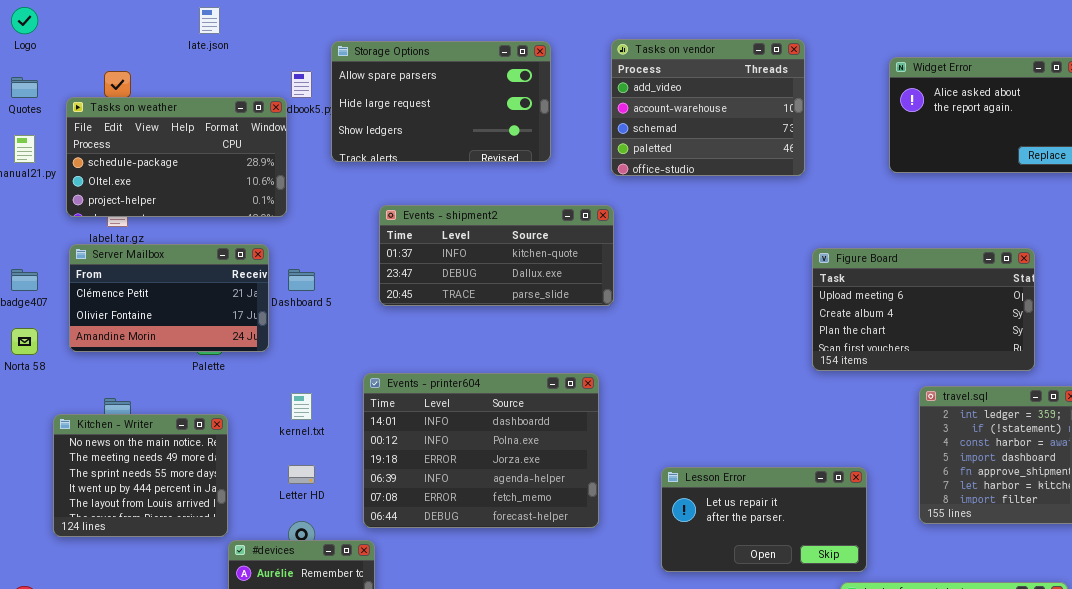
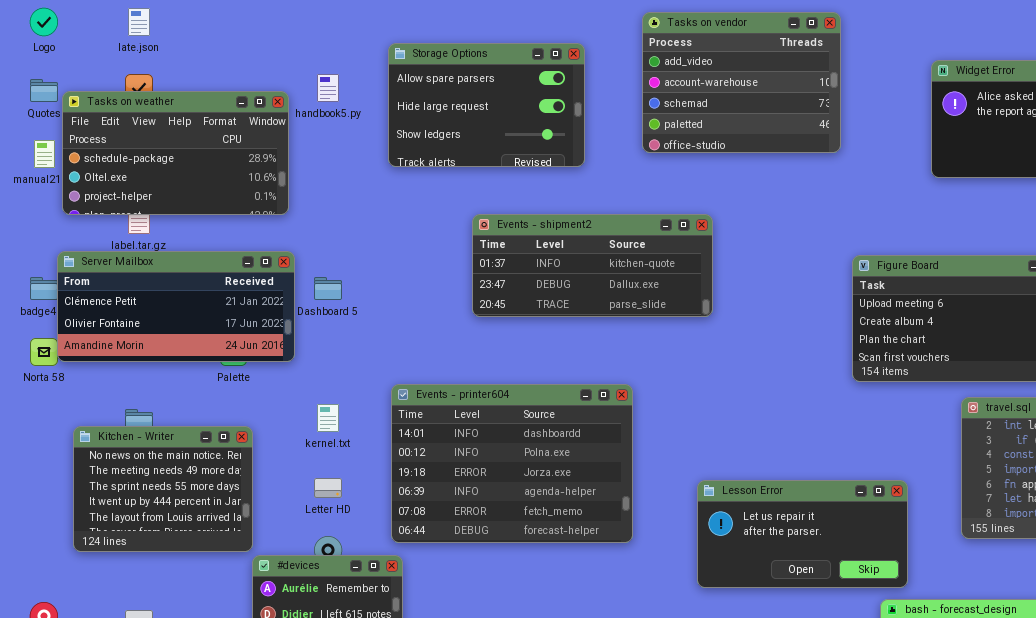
late.json: [199,7,220,34] -> [128,8,150,36], moved
Tasks on vendor: [611,39,805,176] -> [642,12,841,153], moved
Storage Options: [331,41,551,162] -> [388,43,585,167], resized
Tasks on weather: [66,97,287,217] -> [62,91,289,215], moved
Events - shipment2: [379,205,614,306] -> [472,214,713,317], moved
Server Mailbox: [69,244,269,352] -> [57,251,295,362], resized

